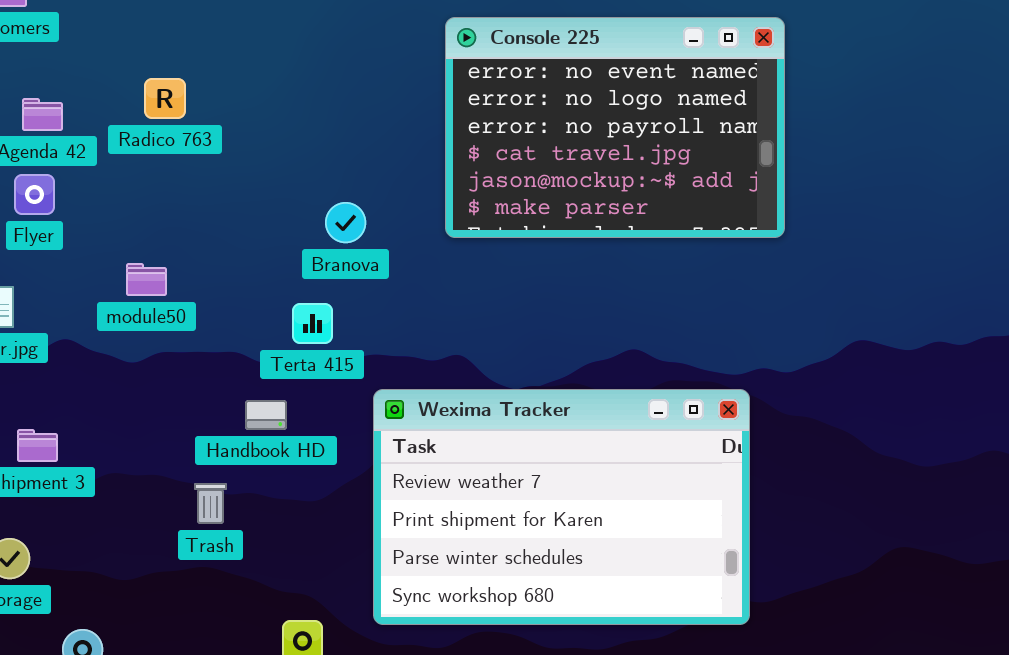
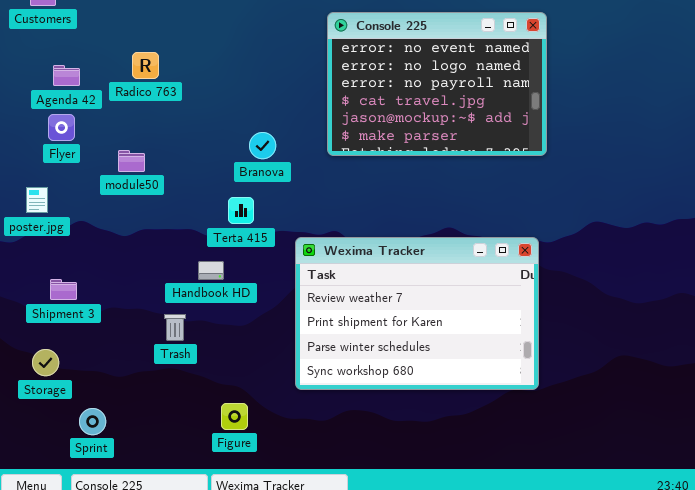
module50: [126,263,167,296] -> [118,150,145,172], moved
Wexima Tracker: [373,389,750,625] -> [295,237,539,390], moved

